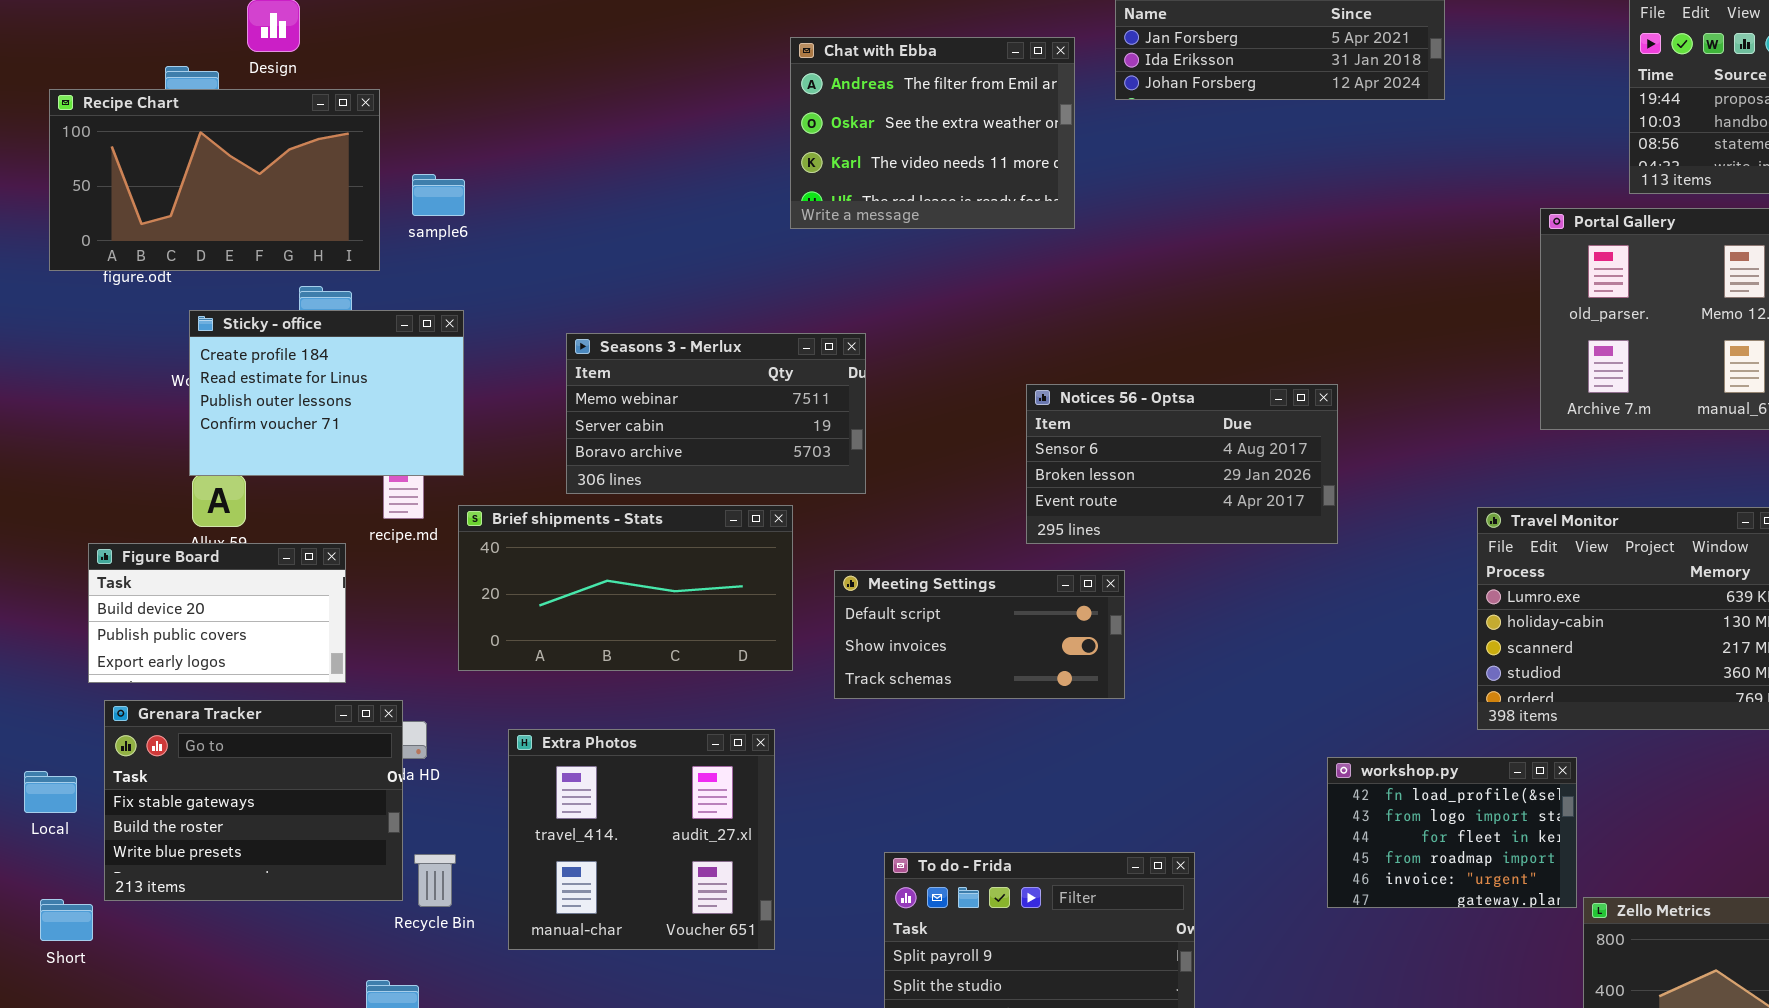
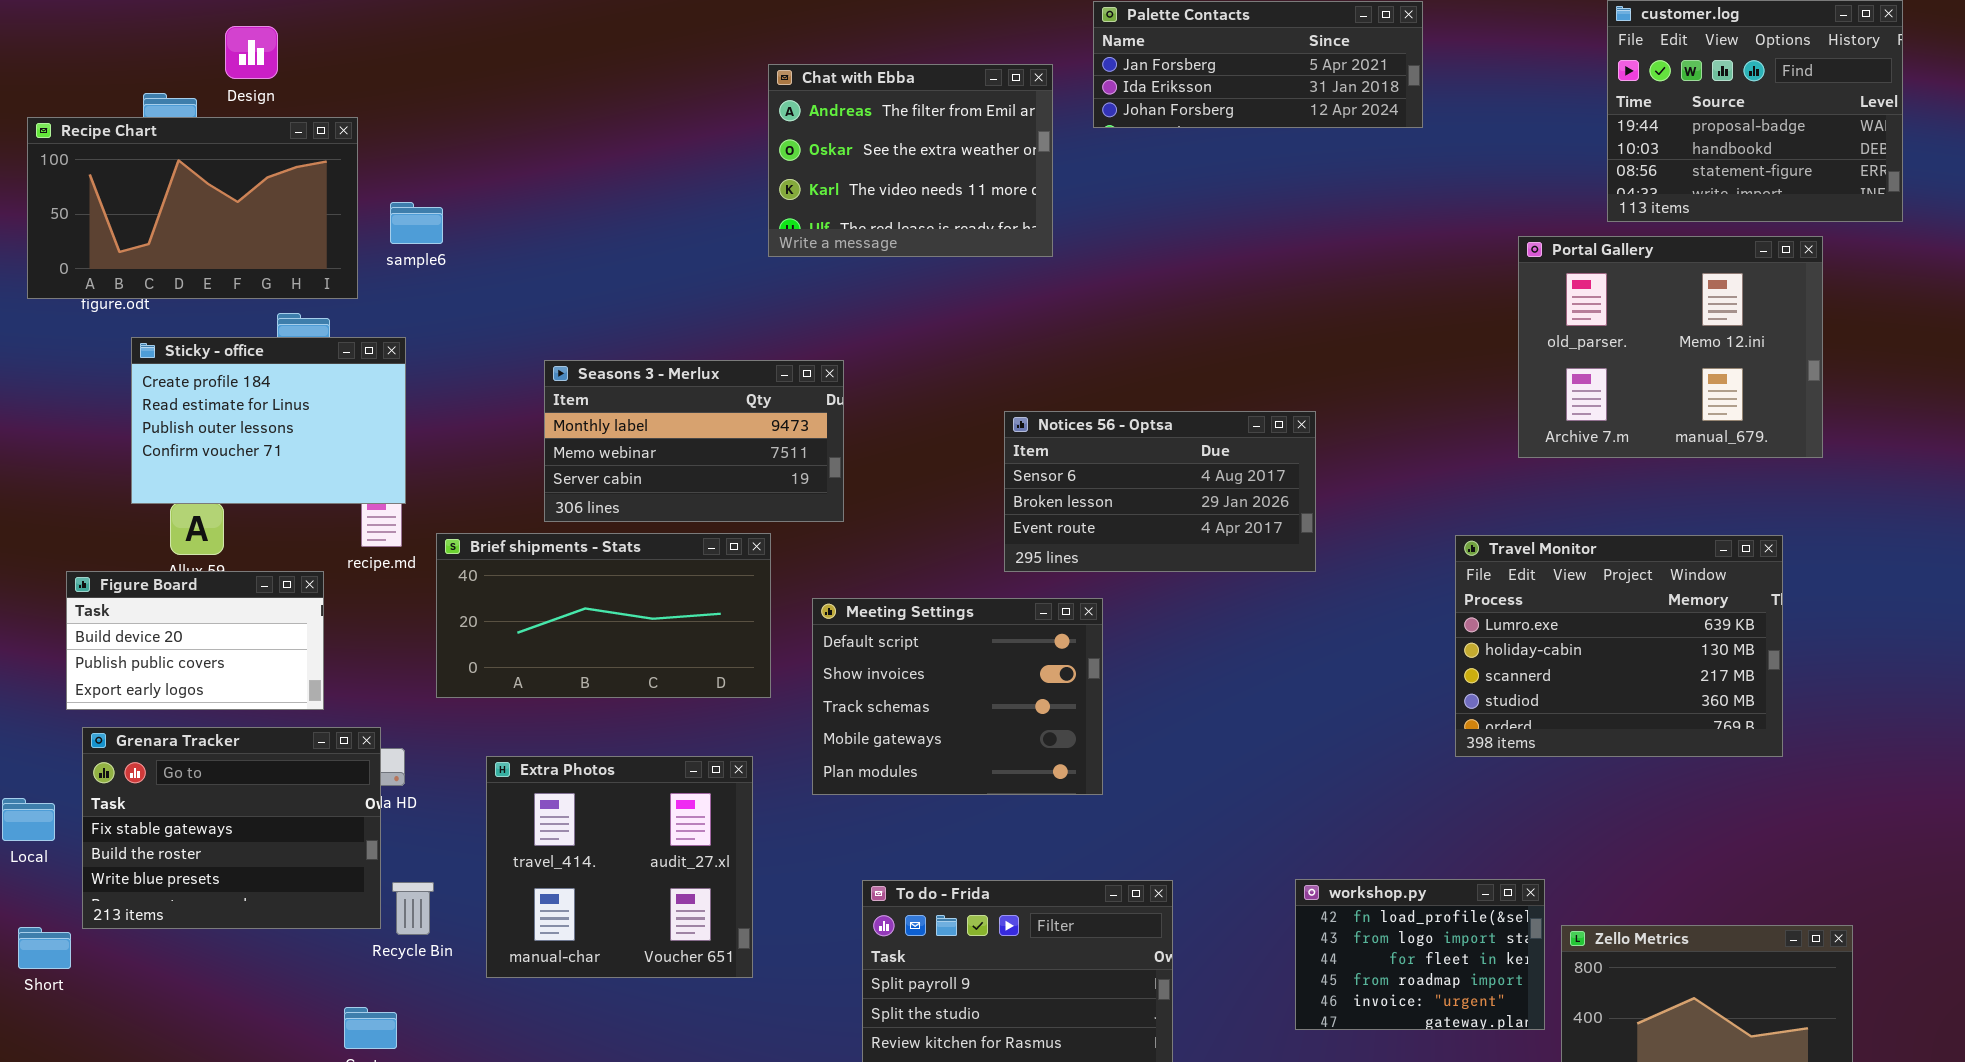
Sticky - office: [189,310,464,476] -> [131,337,406,504], moved
Seasons 3 - Merlux: [566,333,866,494] -> [544,360,844,522], scrolled up 1 row
Meeting Settings: [834,570,1125,699] -> [812,598,1103,795], resized
workshop.py: [1327,757,1577,908] -> [1295,879,1545,1030], moved

